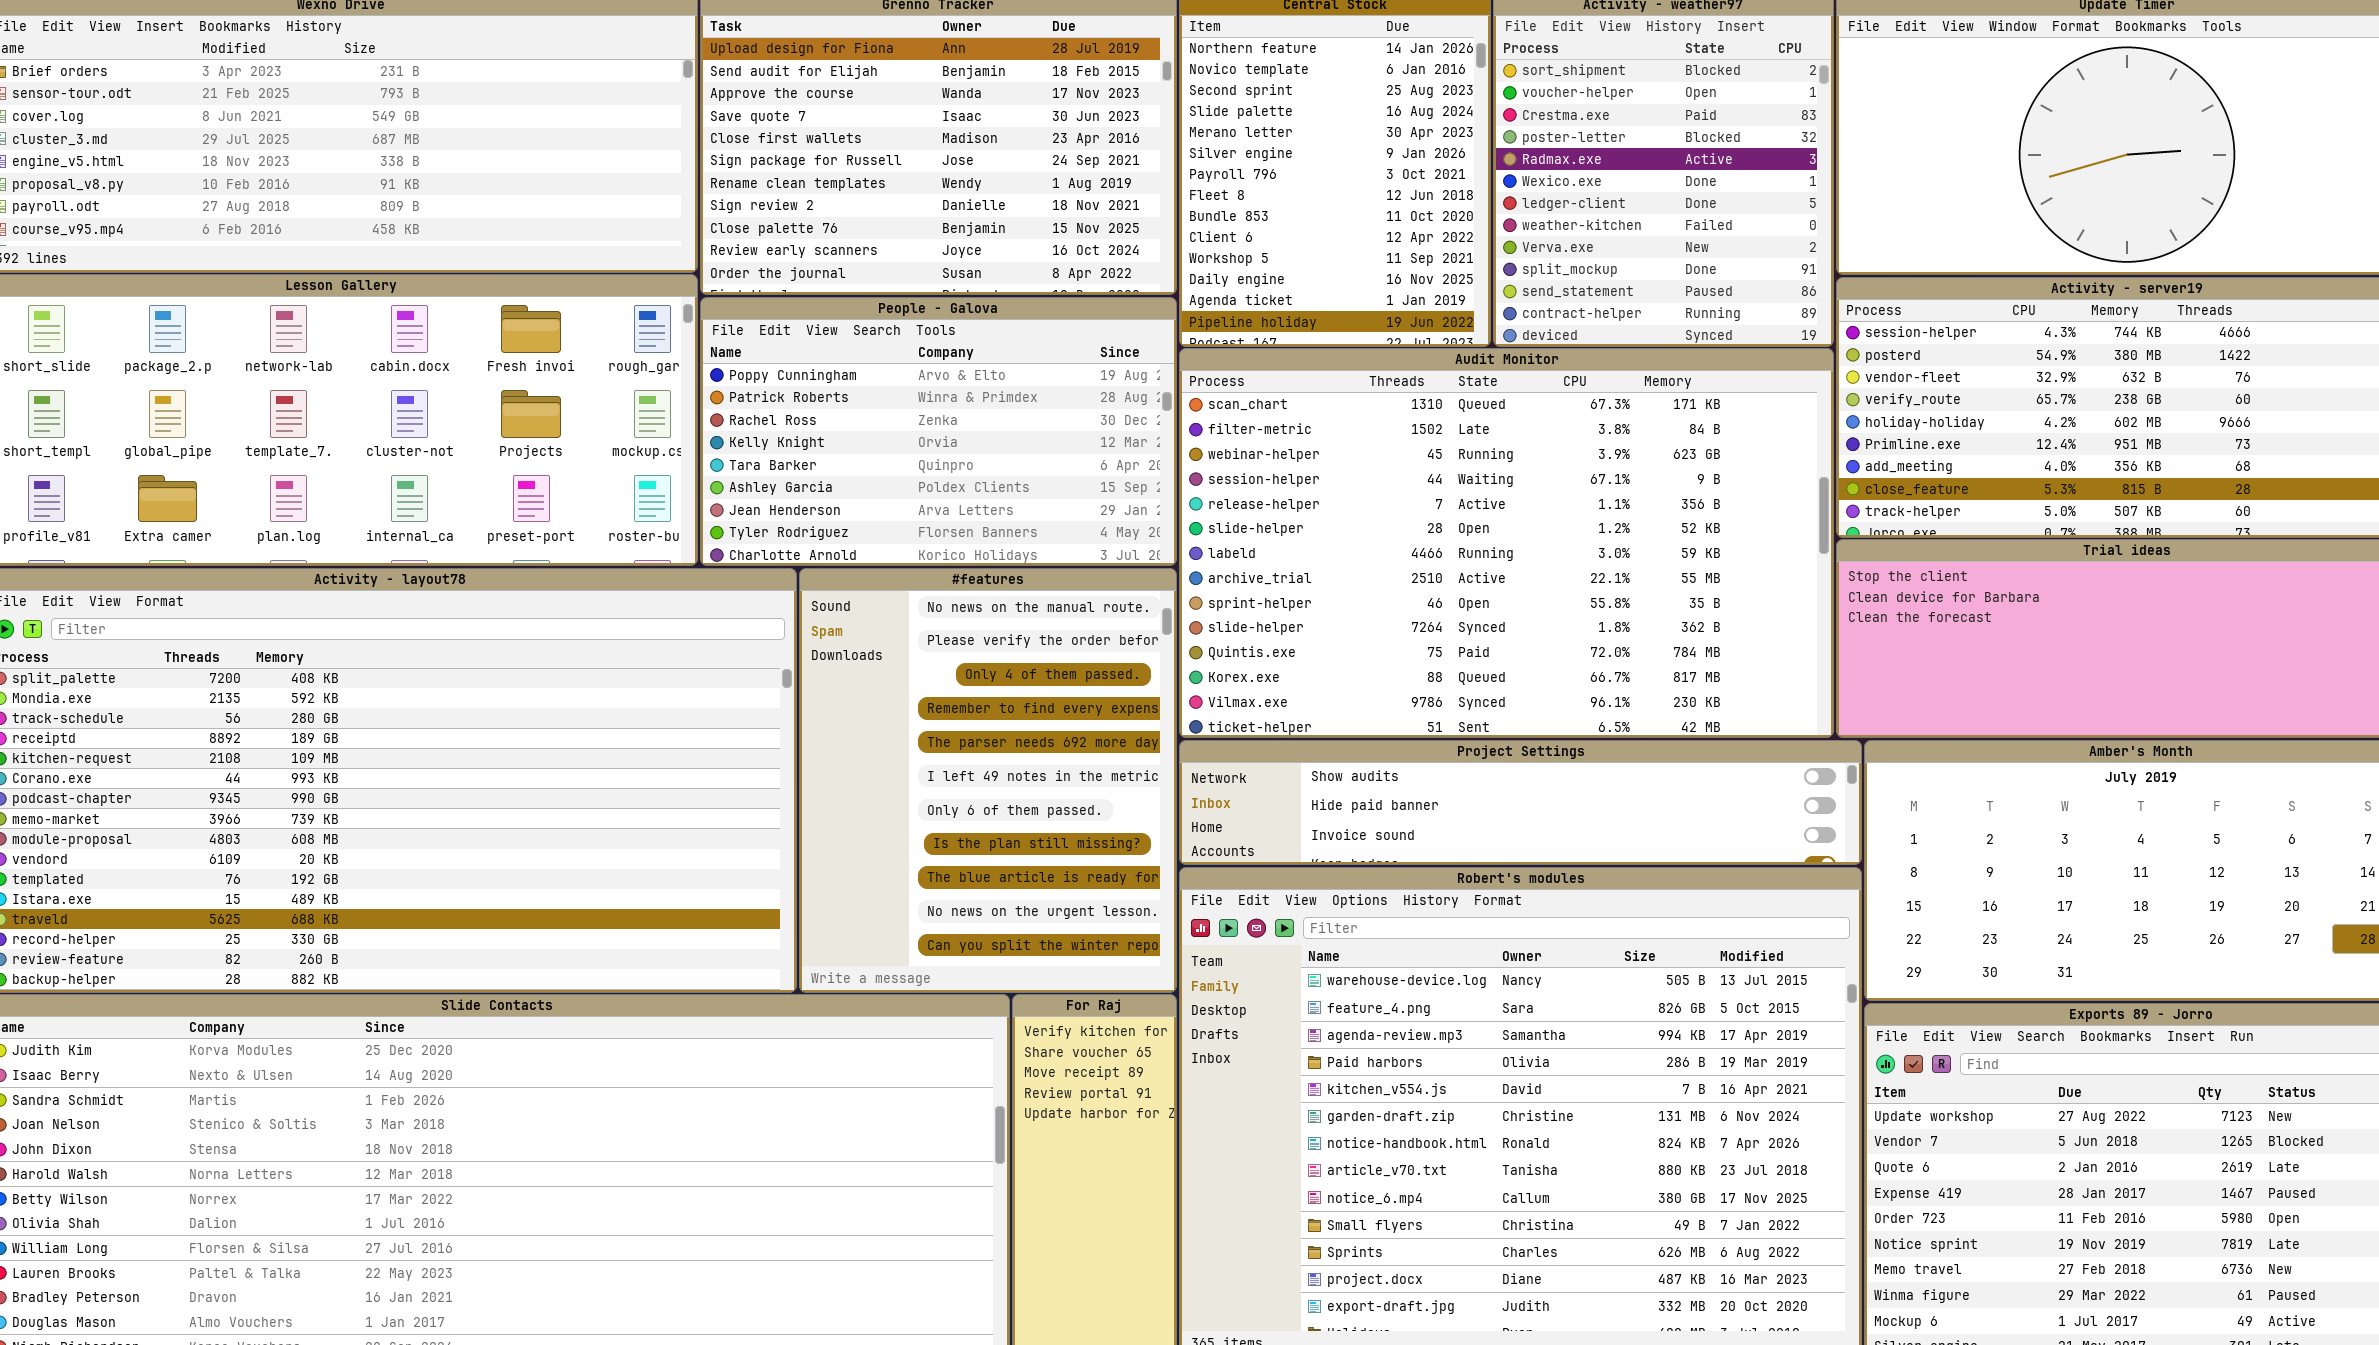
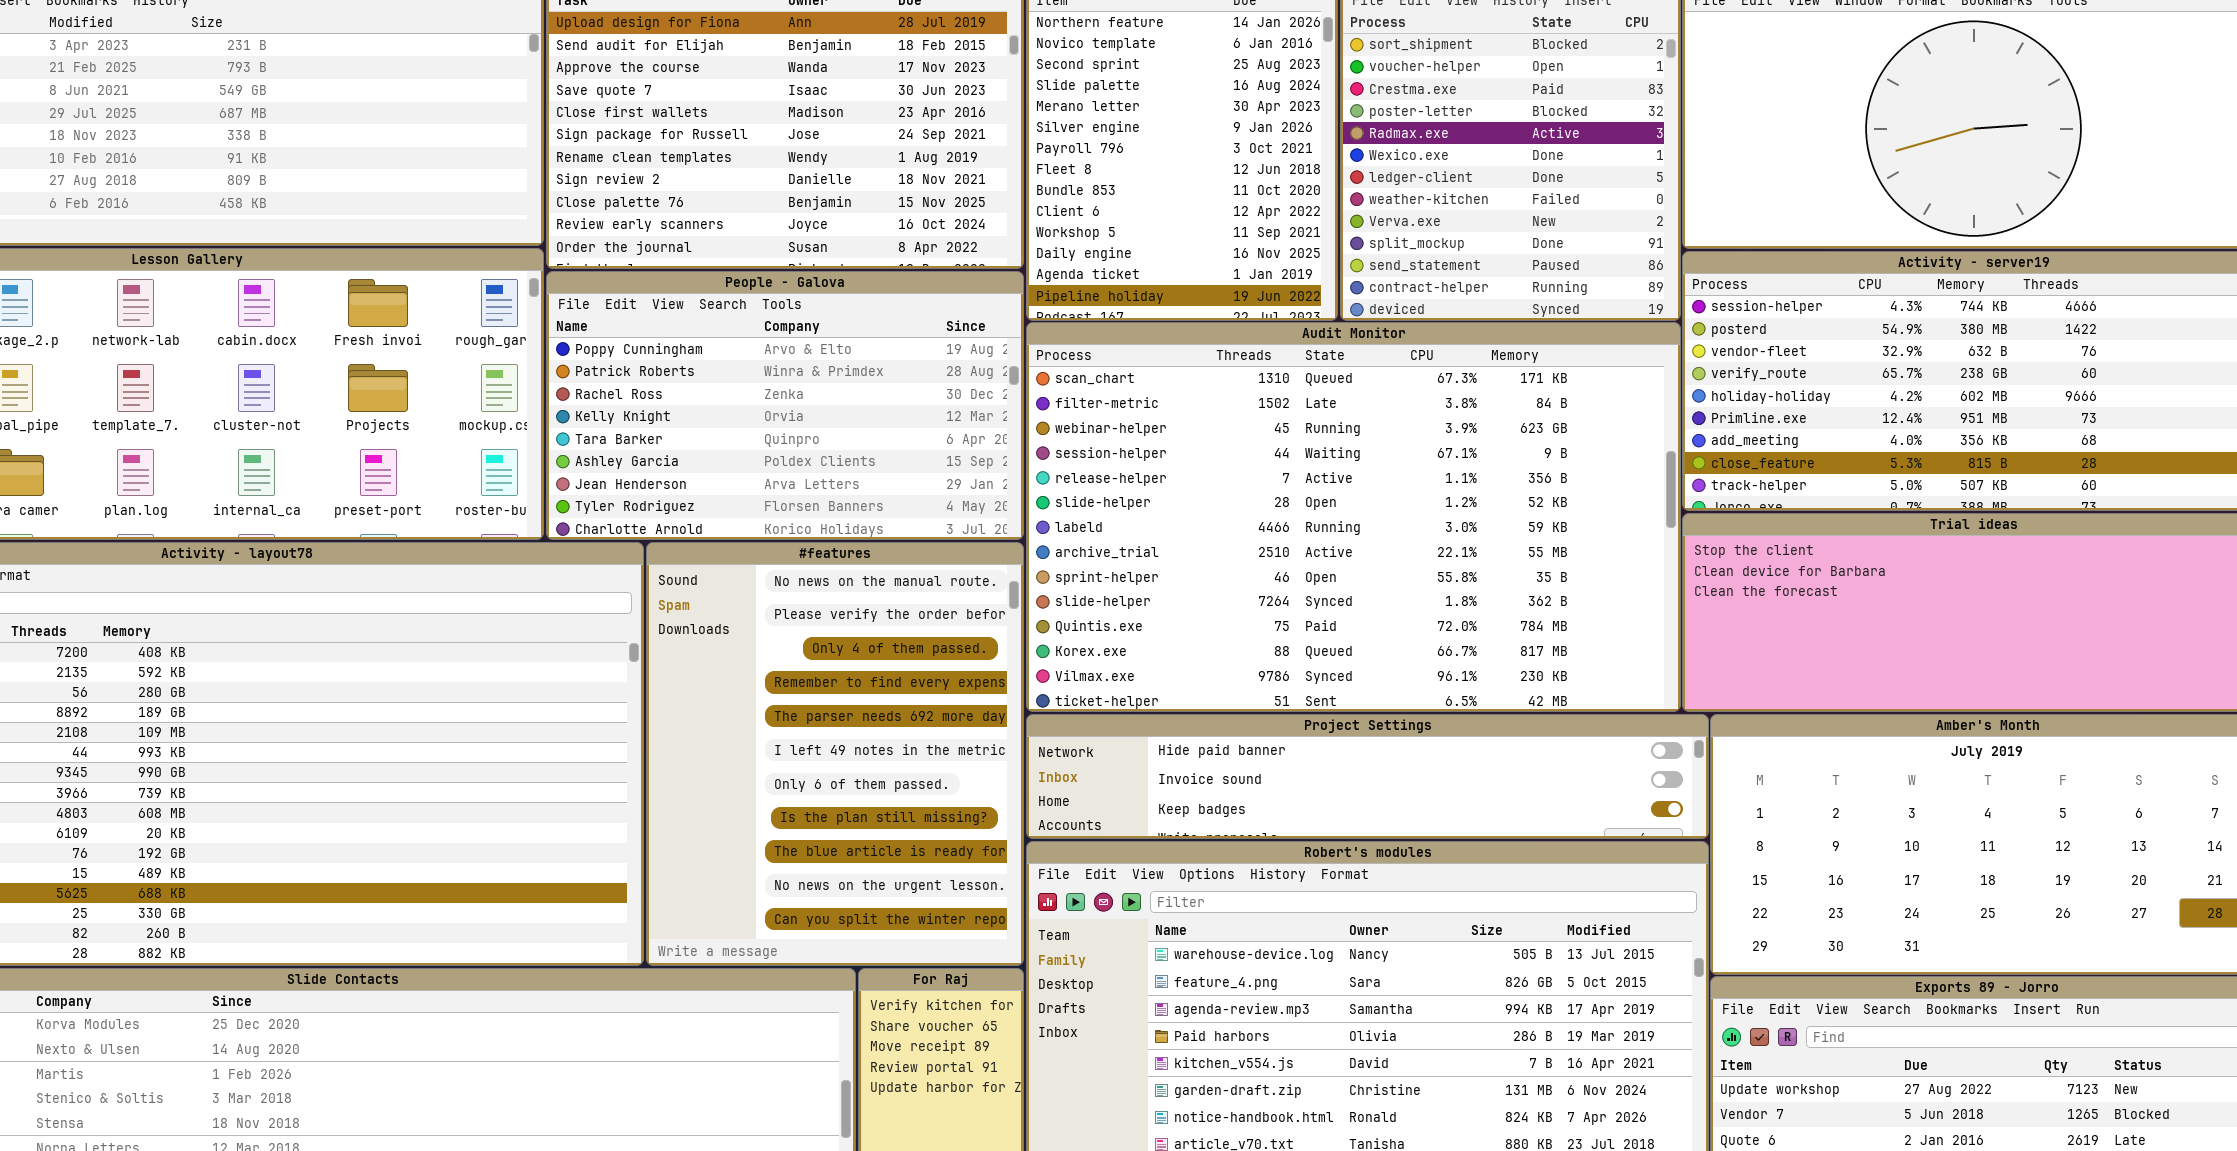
Project Settings: [1179,740,1862,865] -> [1026,714,1709,839], scrolled down 1 row

